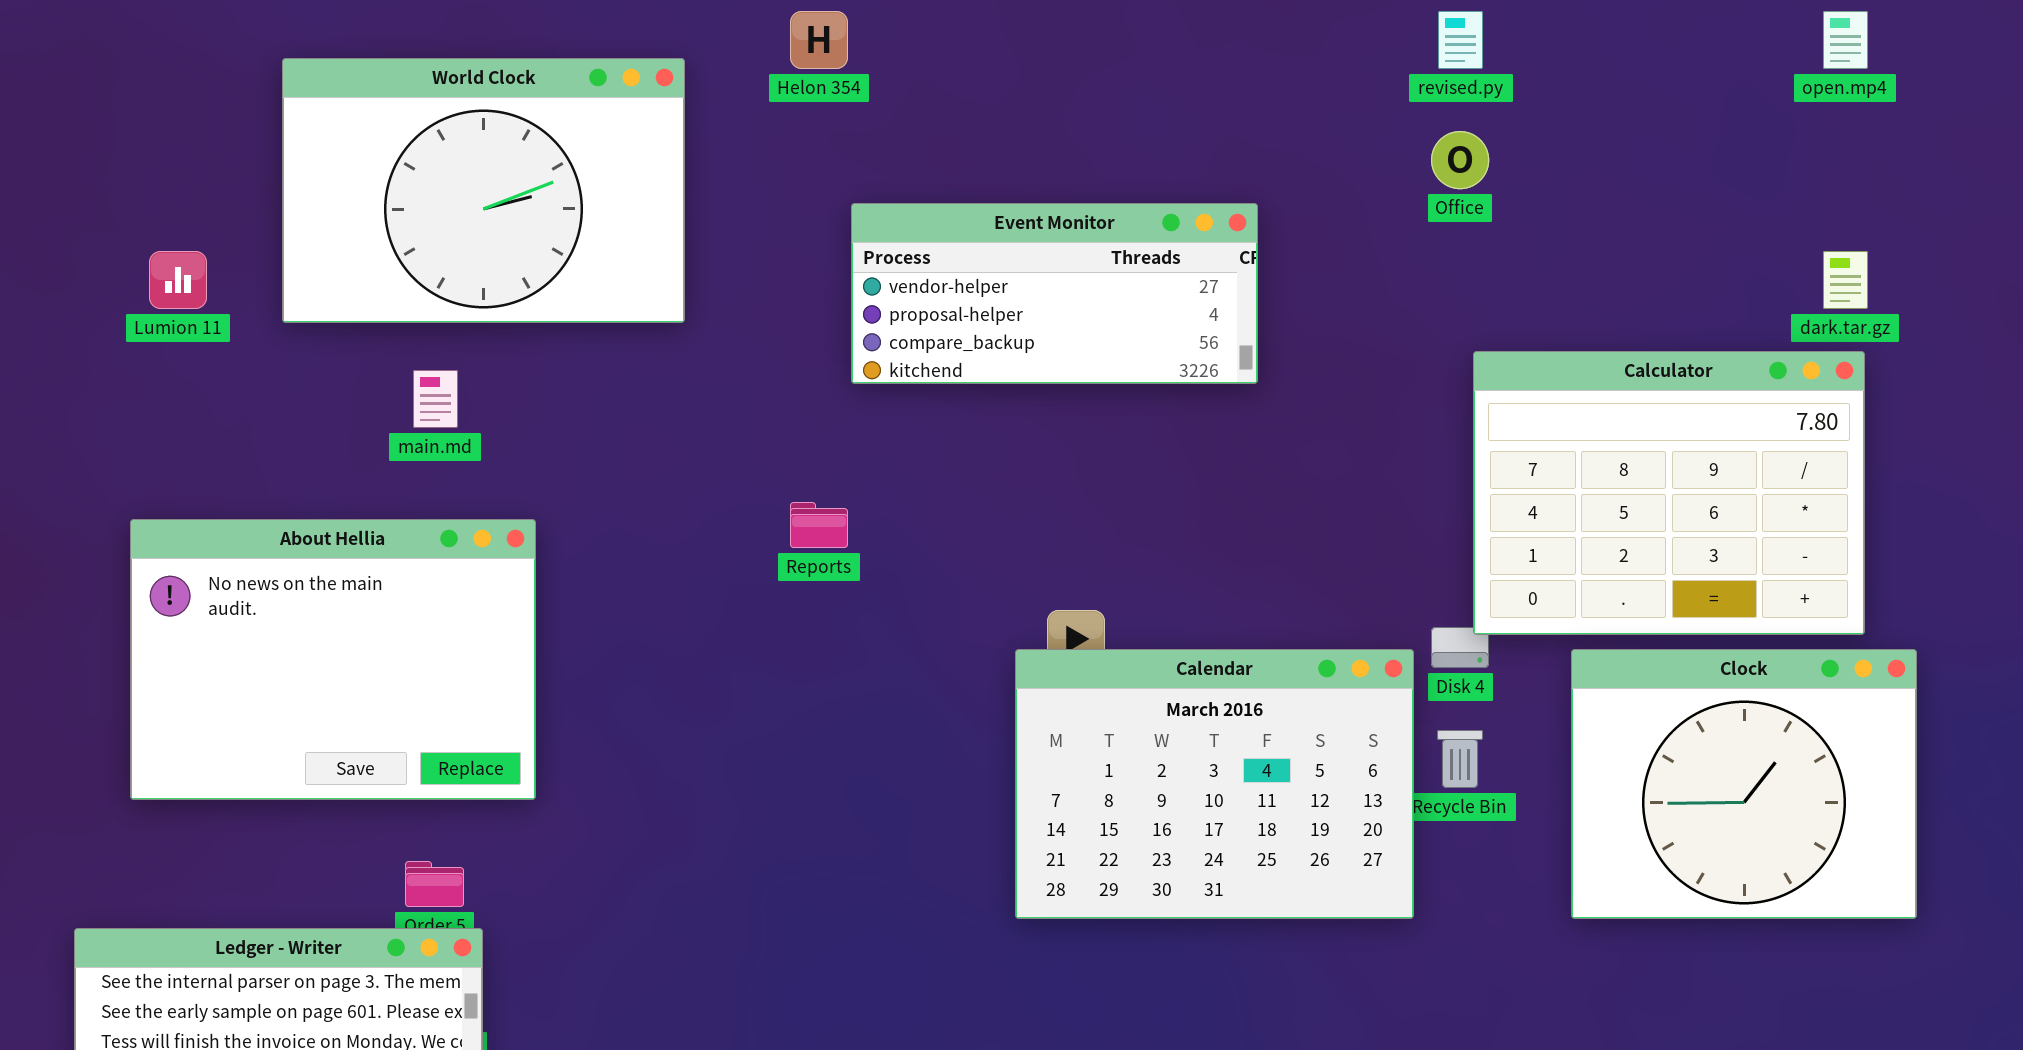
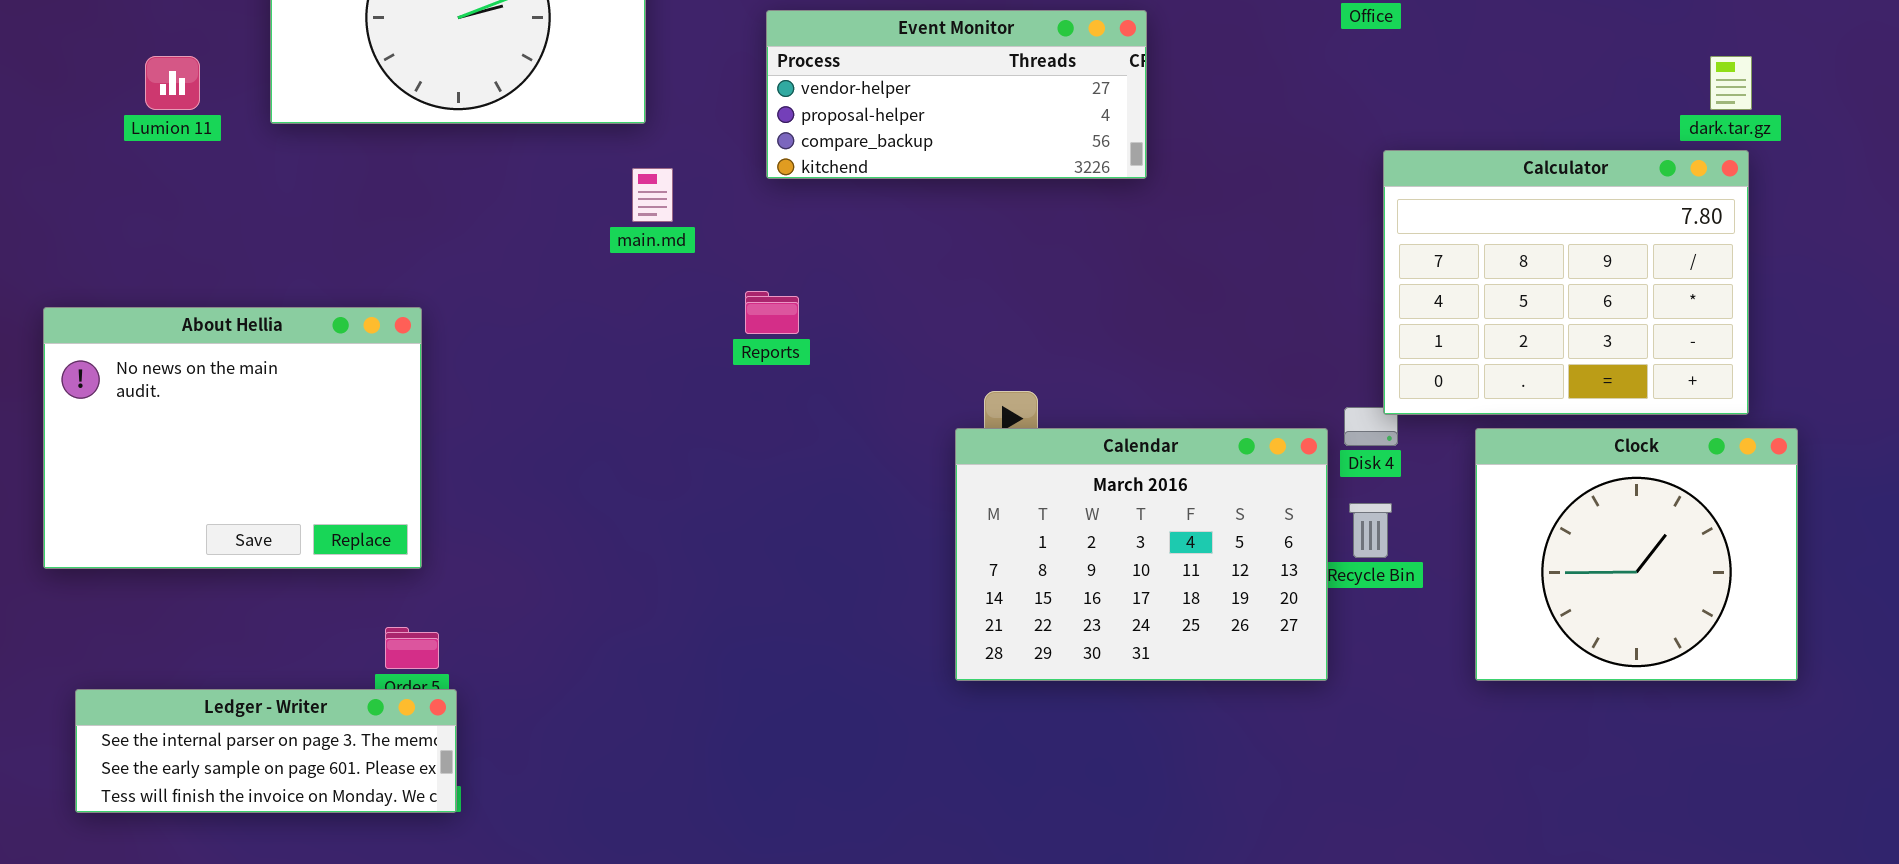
Event Monitor: [851,203,1258,384] -> [766,10,1147,179], moved
main.md: [413,370,458,428] -> [632,168,673,222], moved
About Hellia: [130,519,536,800] -> [43,307,422,569], moved

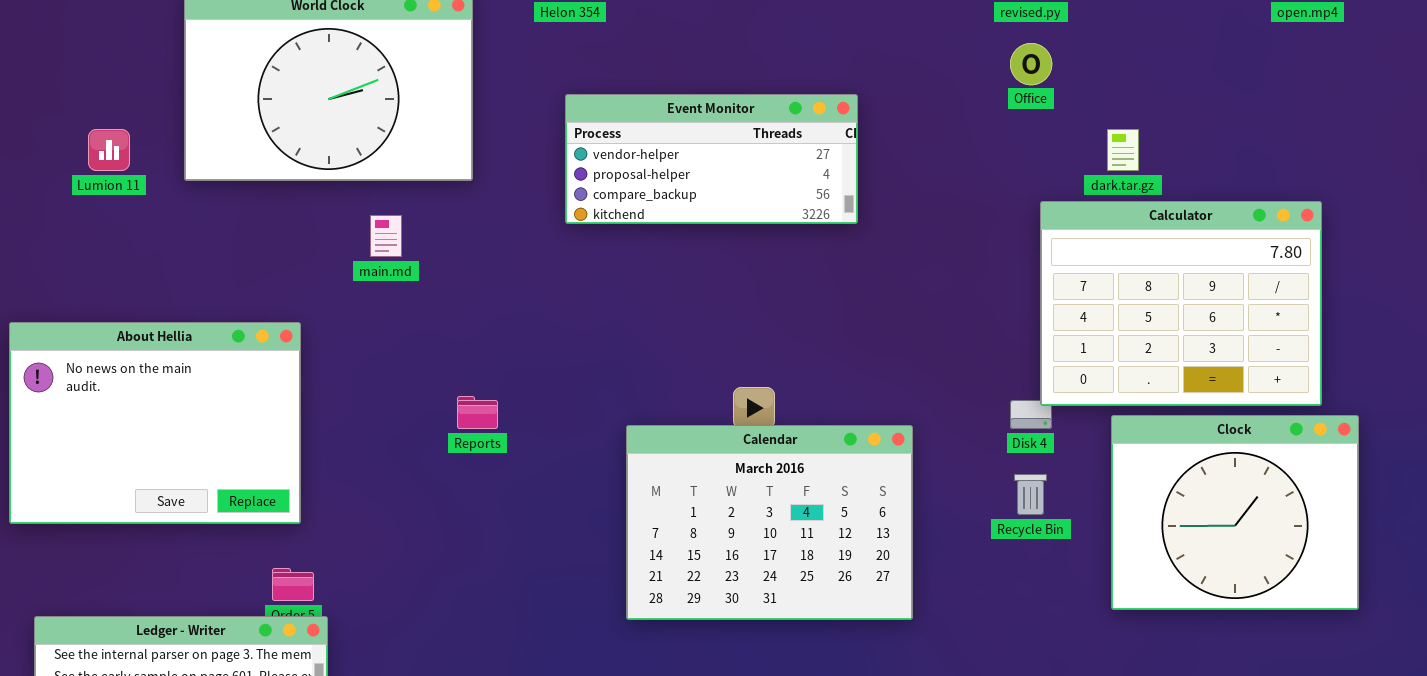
dark.tar.gz: [1710,56,1752,110] -> [1107,129,1139,171], moved
main.md: [632,168,673,222] -> [370,215,402,257], moved
Reports: [745,291,799,334] -> [457,396,498,429], moved
Calendar: [955,428,1328,681] -> [626,425,913,620], moved

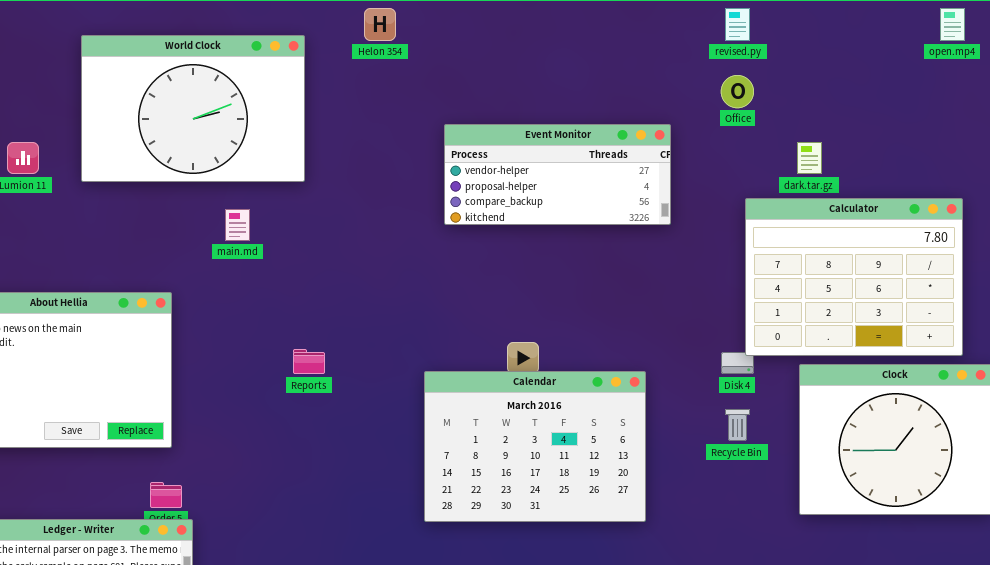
Event Monitor: [565,94,858,224] -> [444,124,671,225], moved

